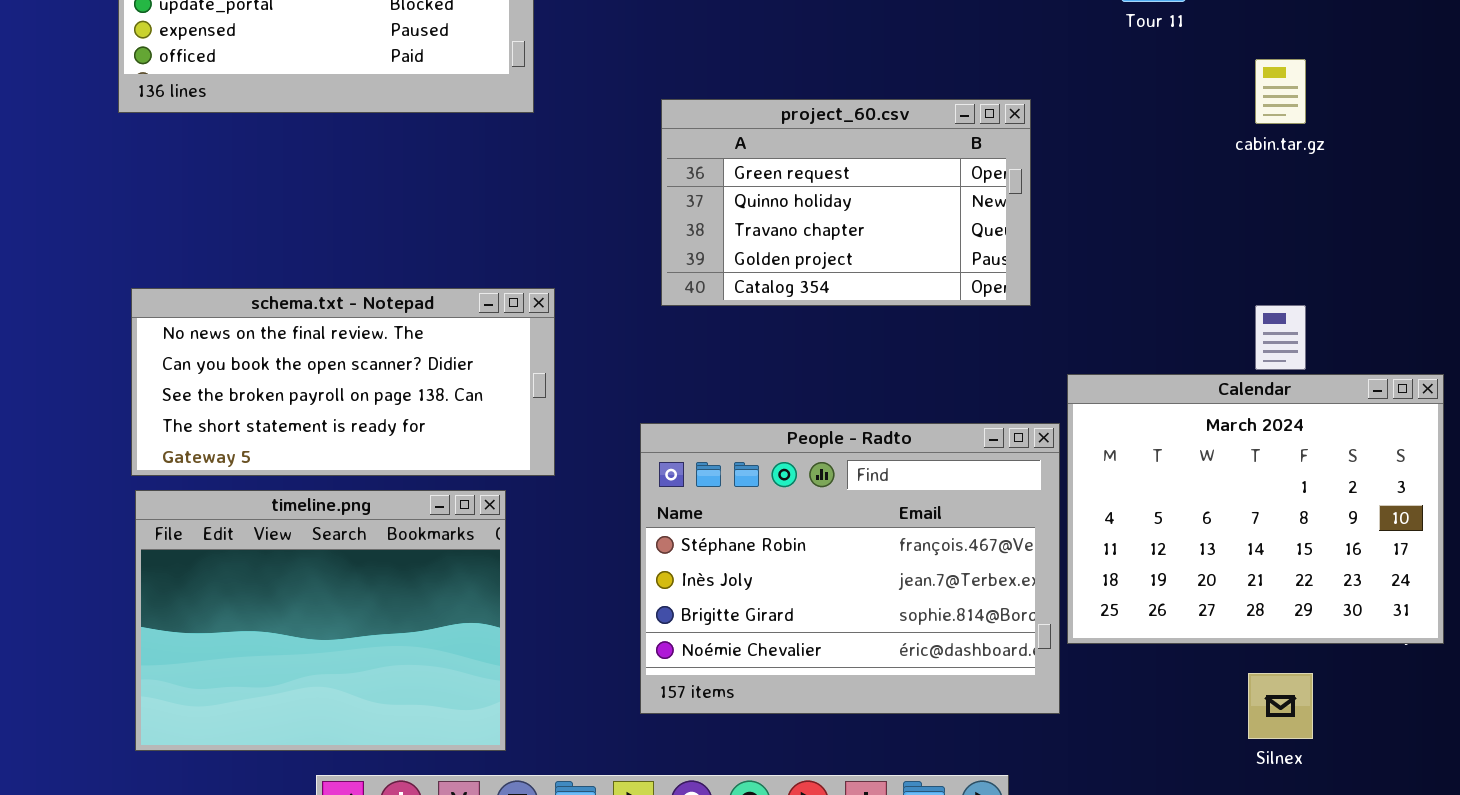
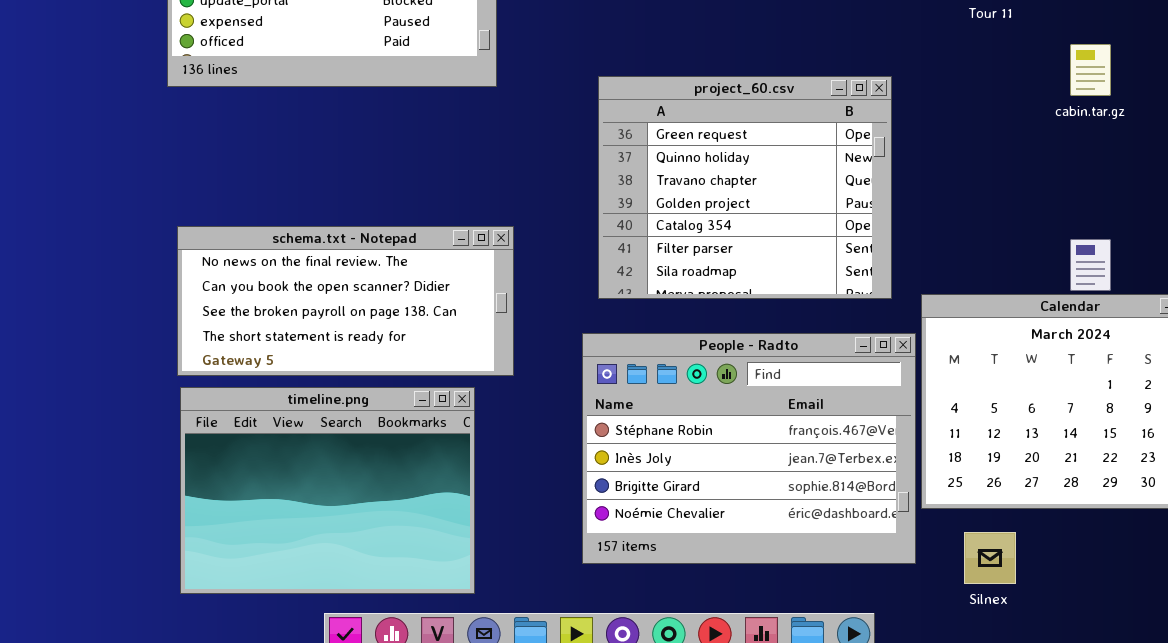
project_60.csv: [661,99,1031,306] -> [598,76,892,299], resized
Silnex: [1248,673,1313,739] -> [964,532,1016,584], moved

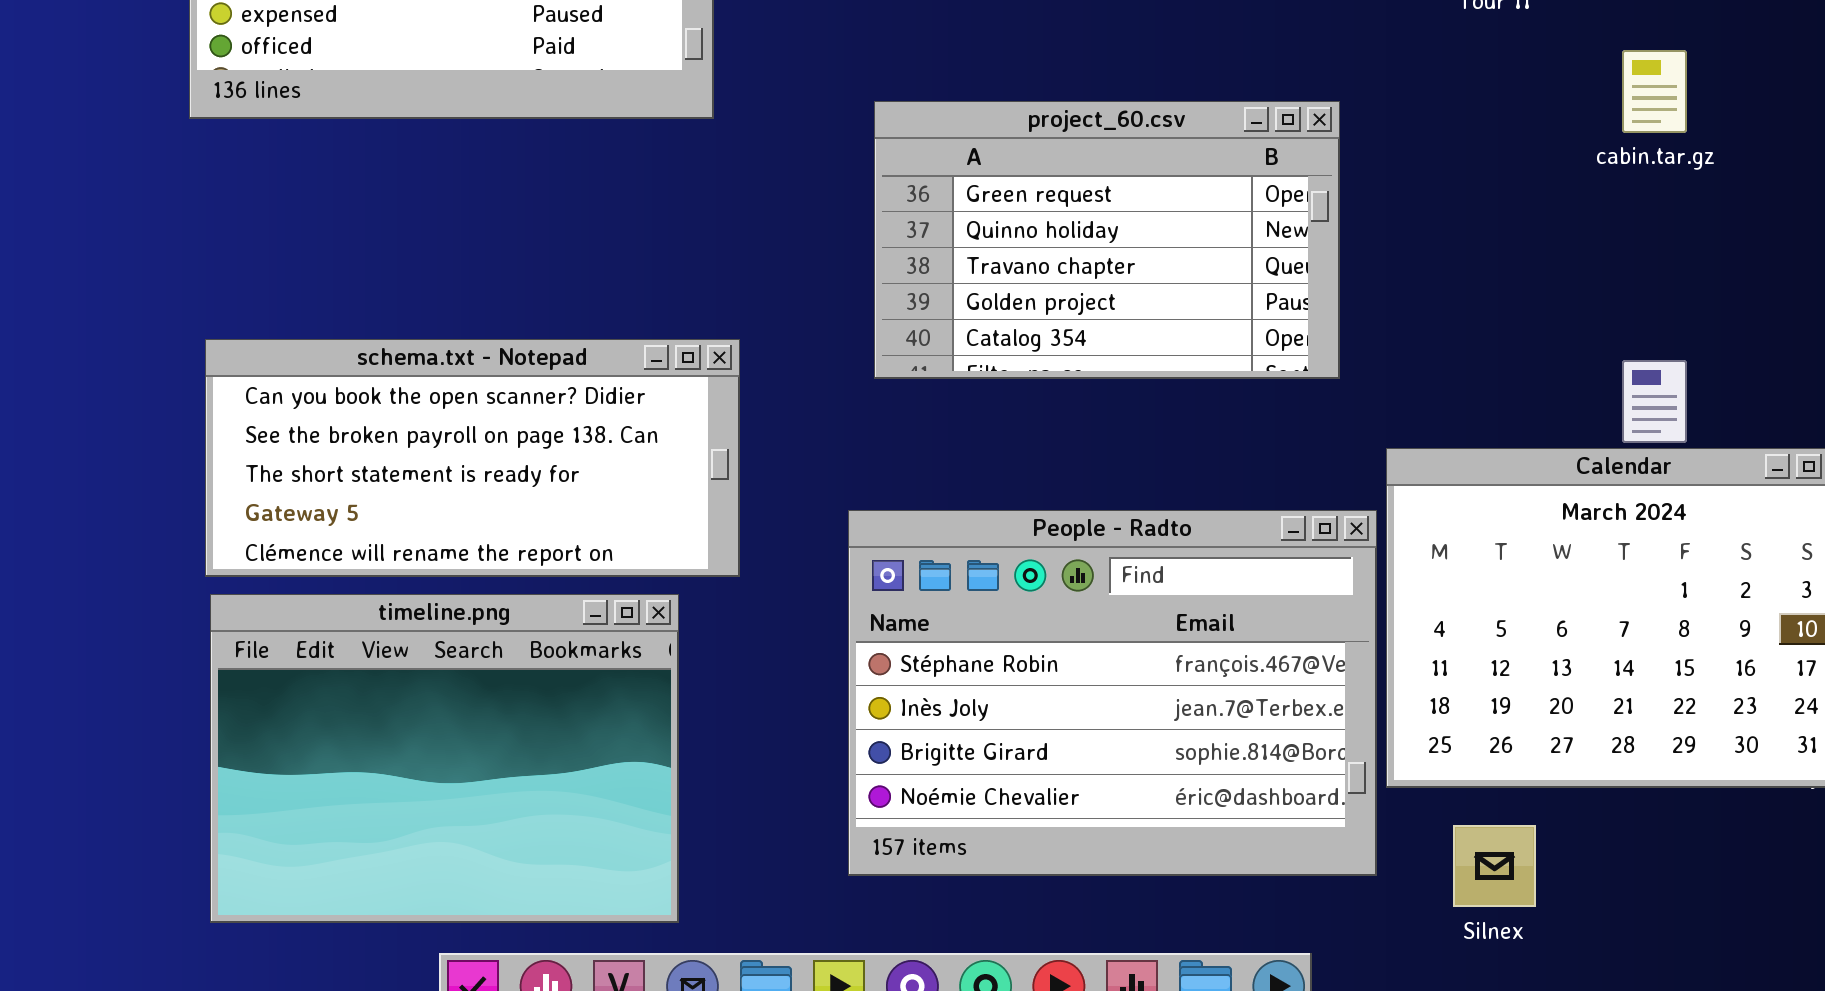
project_60.csv: [598,76,892,299] -> [874,101,1340,379], resized
schema.txt - Notepad: [177,226,514,376] -> [205,339,740,577], scrolled down 1 row

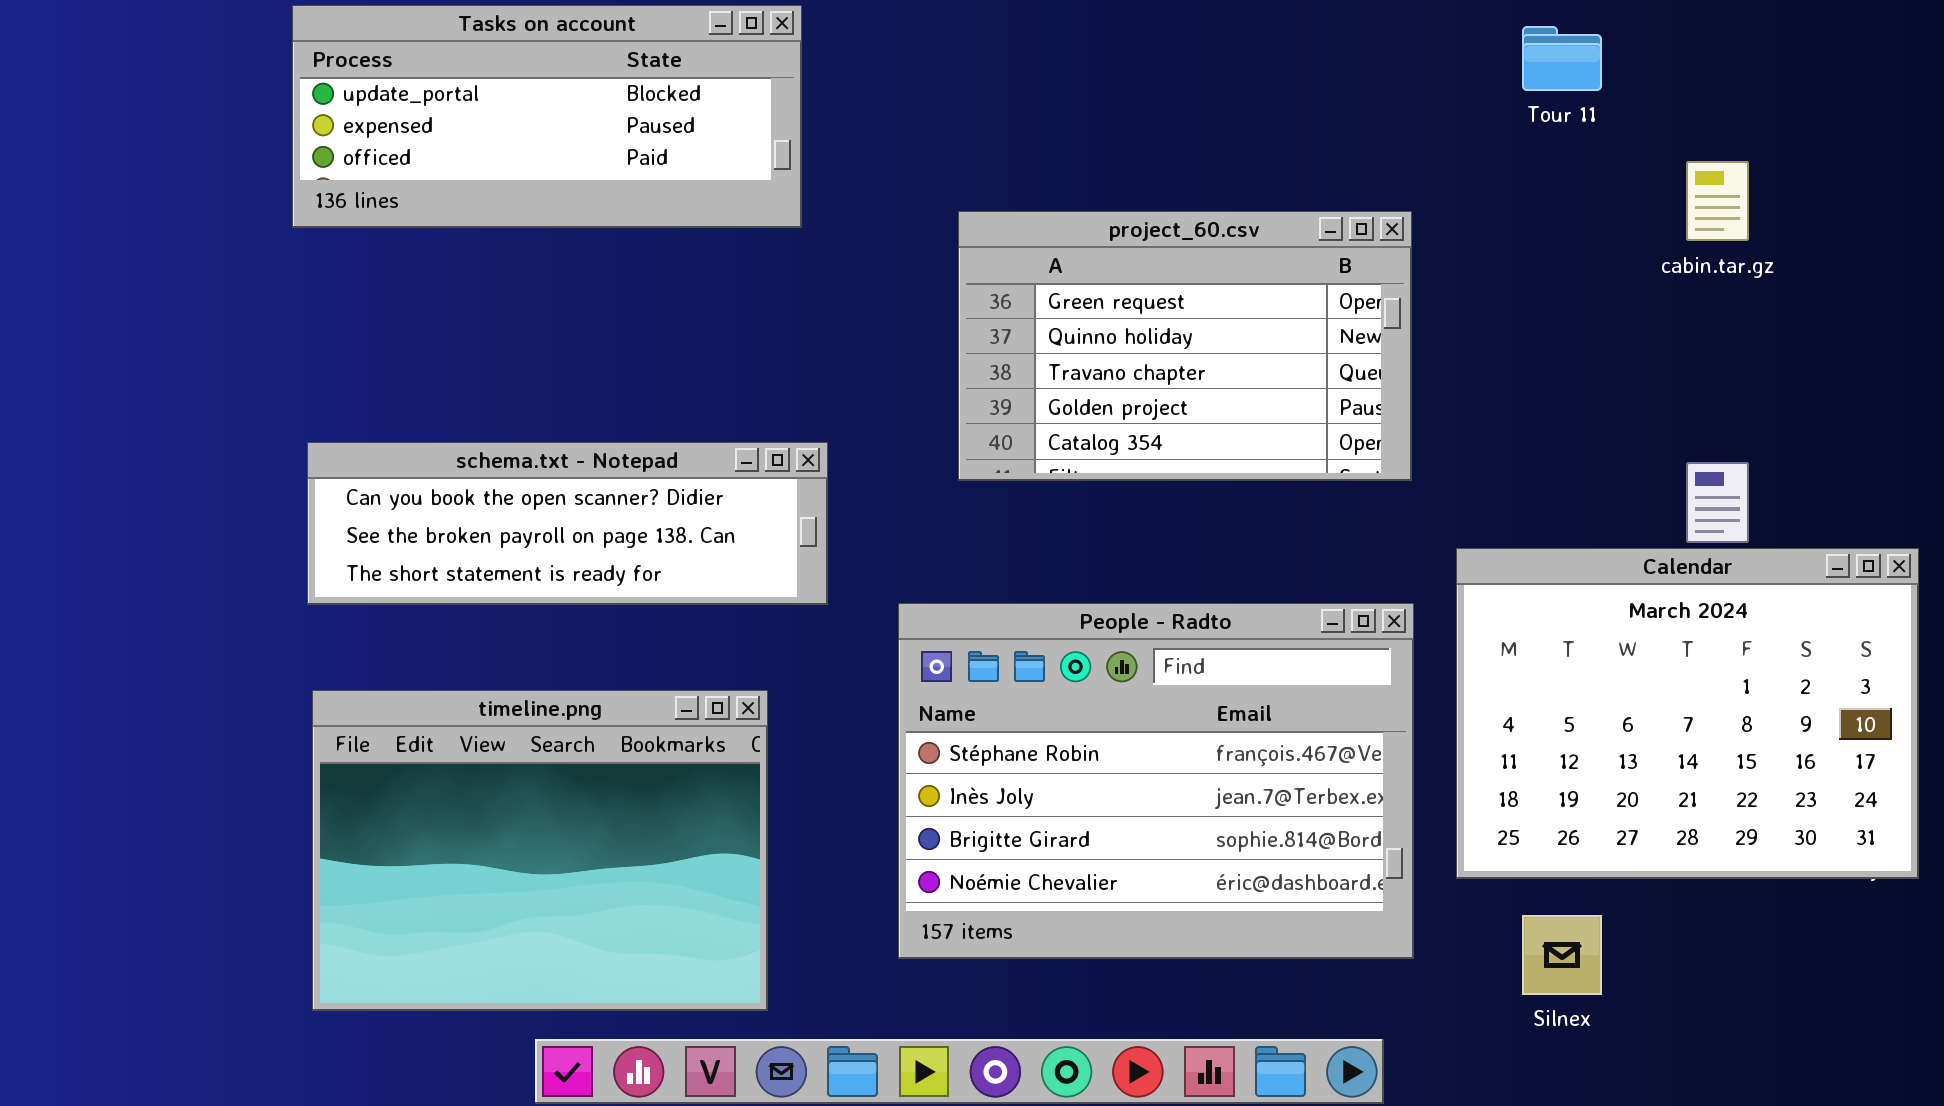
schema.txt - Notepad: [205,339,740,577] -> [307,442,828,605], resized
People - Radto: [848,510,1377,876] -> [898,603,1414,959], moved

